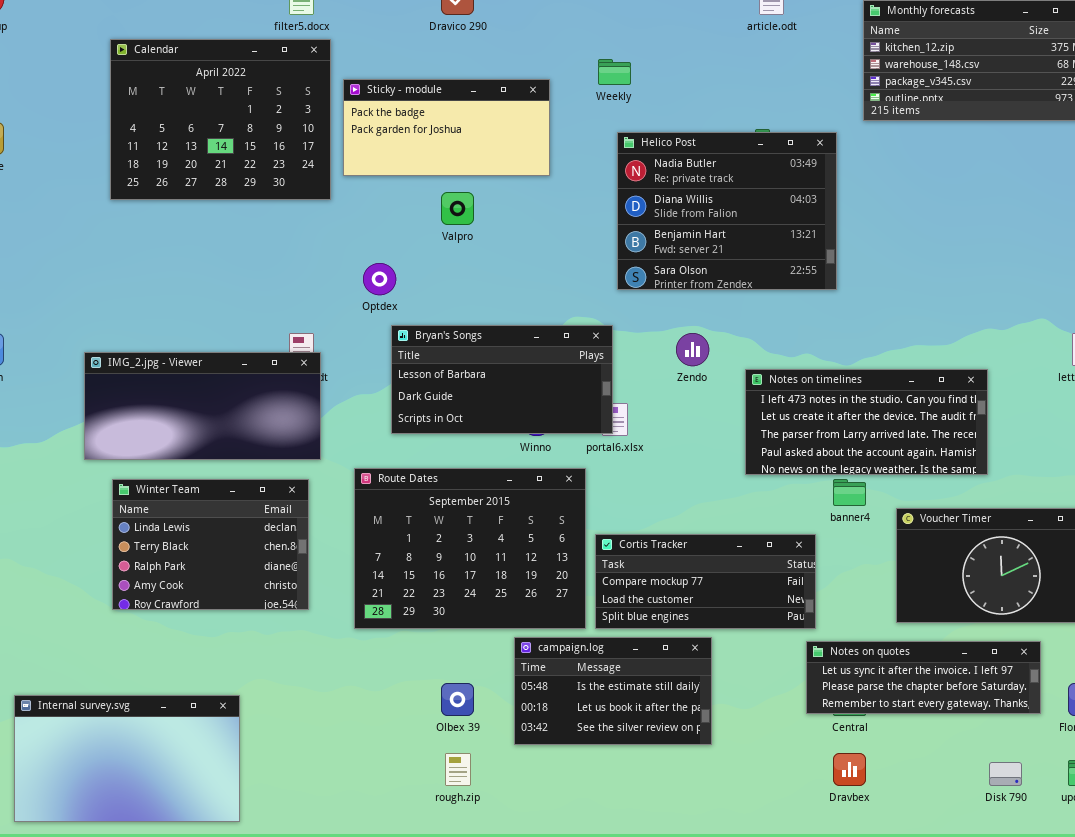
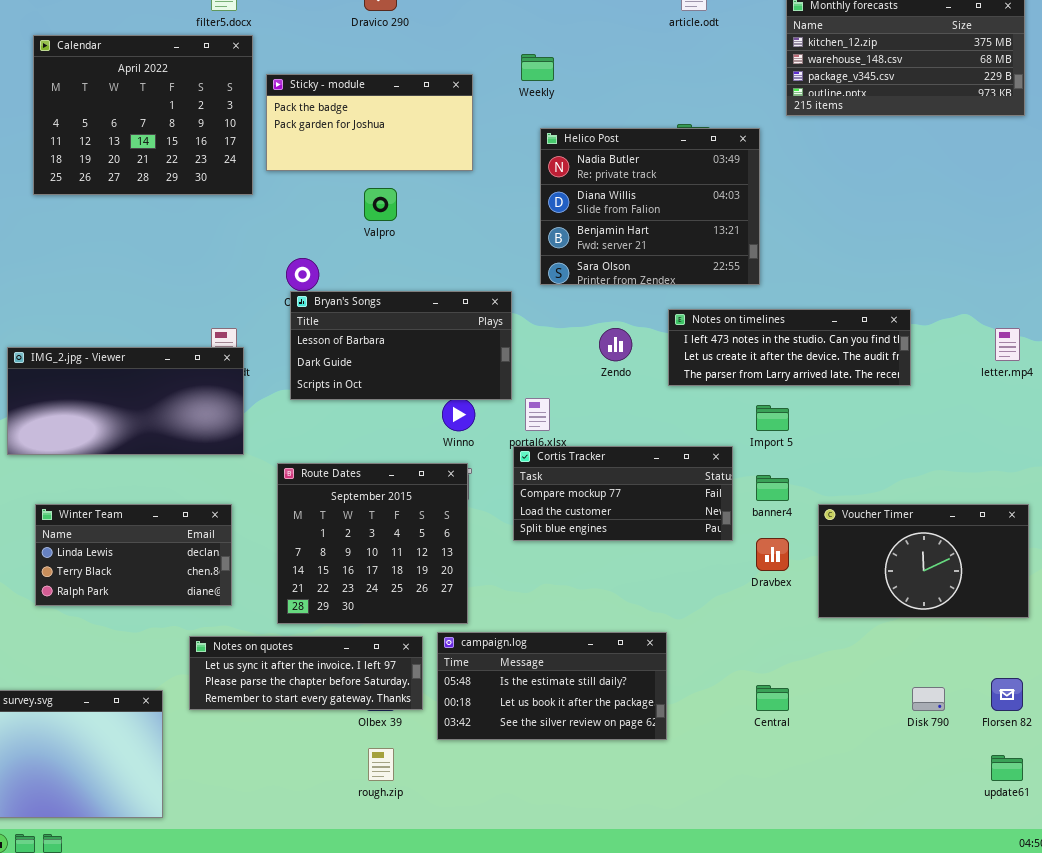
Bryan's Songs: [391,325,613,434] -> [290,291,512,400], moved
Notes on timelines: [745,369,988,475] -> [668,309,911,386], moved, resized
Route Dates: [354,468,586,629] -> [277,463,468,624], resized
Winter Team: [112,479,309,610] -> [35,504,232,606], resized
Cortis Tracker: [595,534,816,629] -> [513,446,733,541], moved
campaign.log: [514,637,712,745] -> [437,632,667,740], resized
Notes on quotes: [806,641,1041,714] -> [189,636,423,710], moved
Dravbex: [833,753,866,786] -> [756,538,789,571], moved
Disk 790: [989,762,1022,786] -> [912,687,945,711], moved

